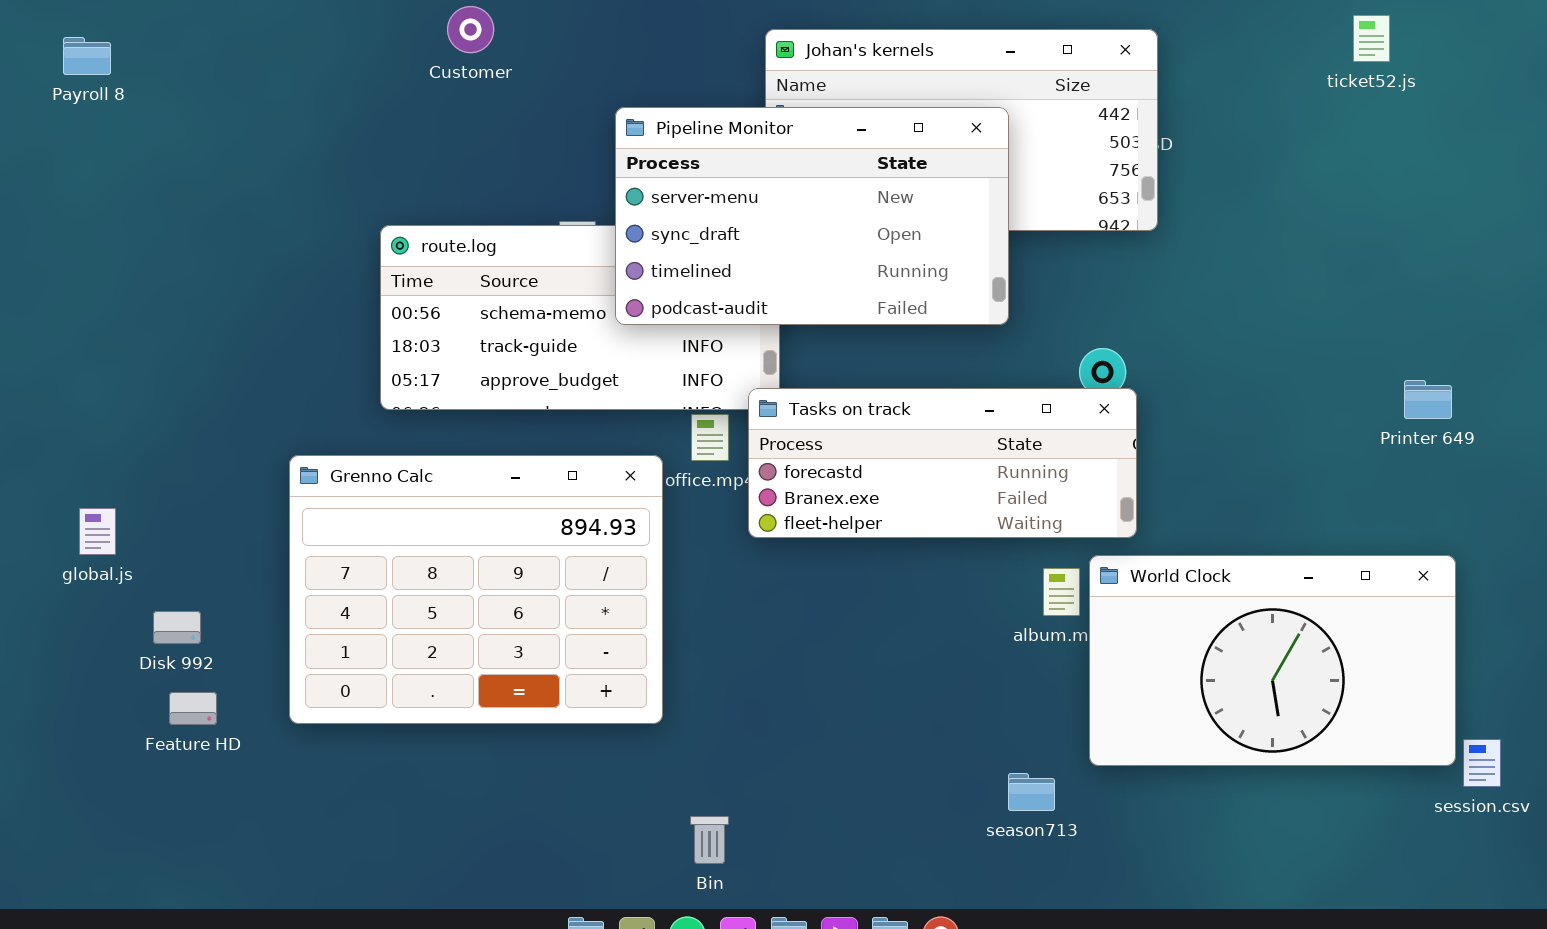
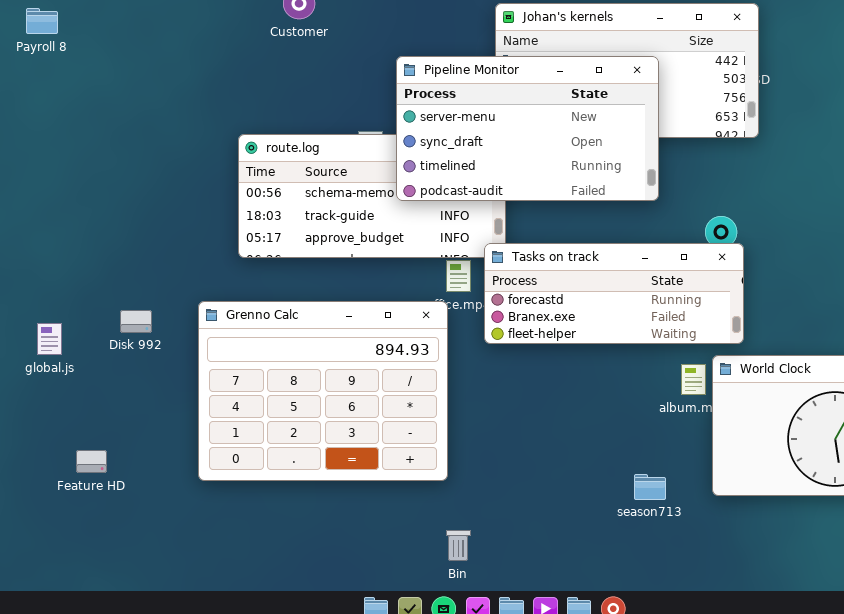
Grenno Calc: [289,455,663,724] -> [198,301,448,481], moved
Disk 992: [153,611,201,644] -> [120,310,152,333], moved
Feature HD: [169,692,217,725] -> [76,450,107,473], moved
season713: [1008,773,1055,811] -> [634,474,666,500], moved

